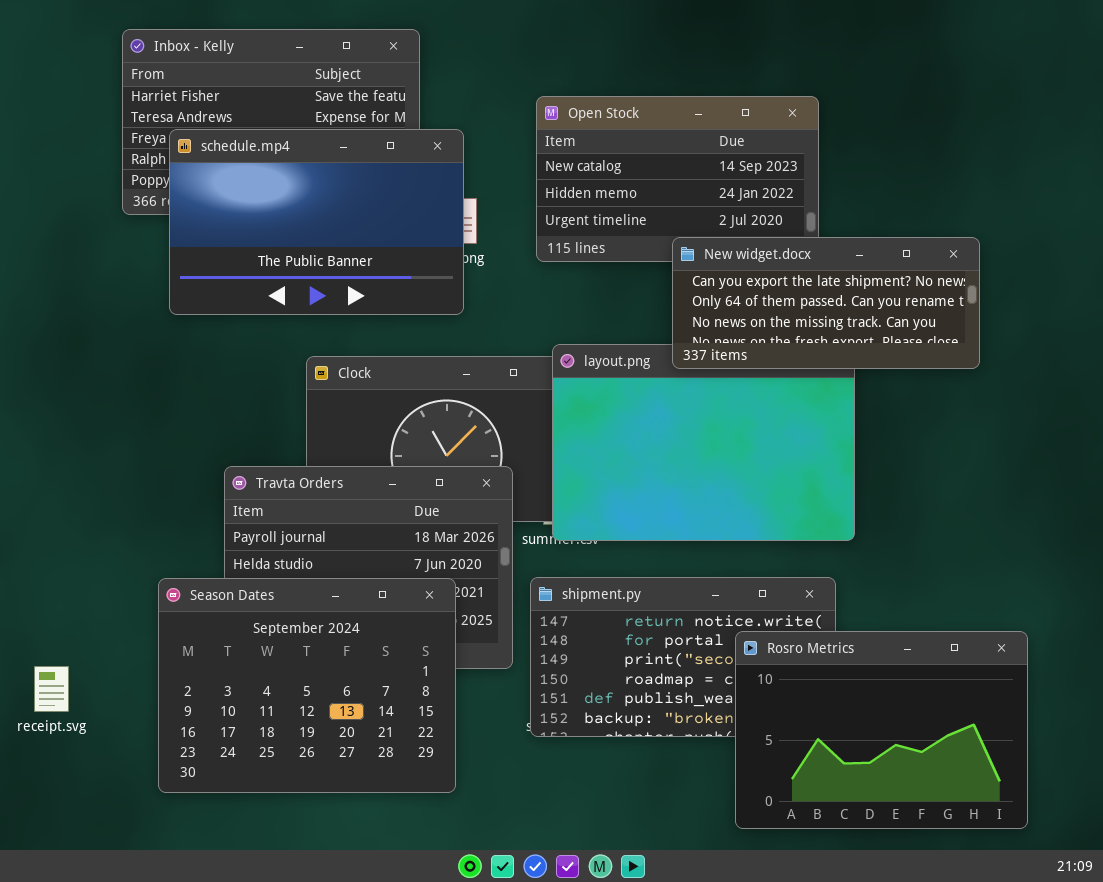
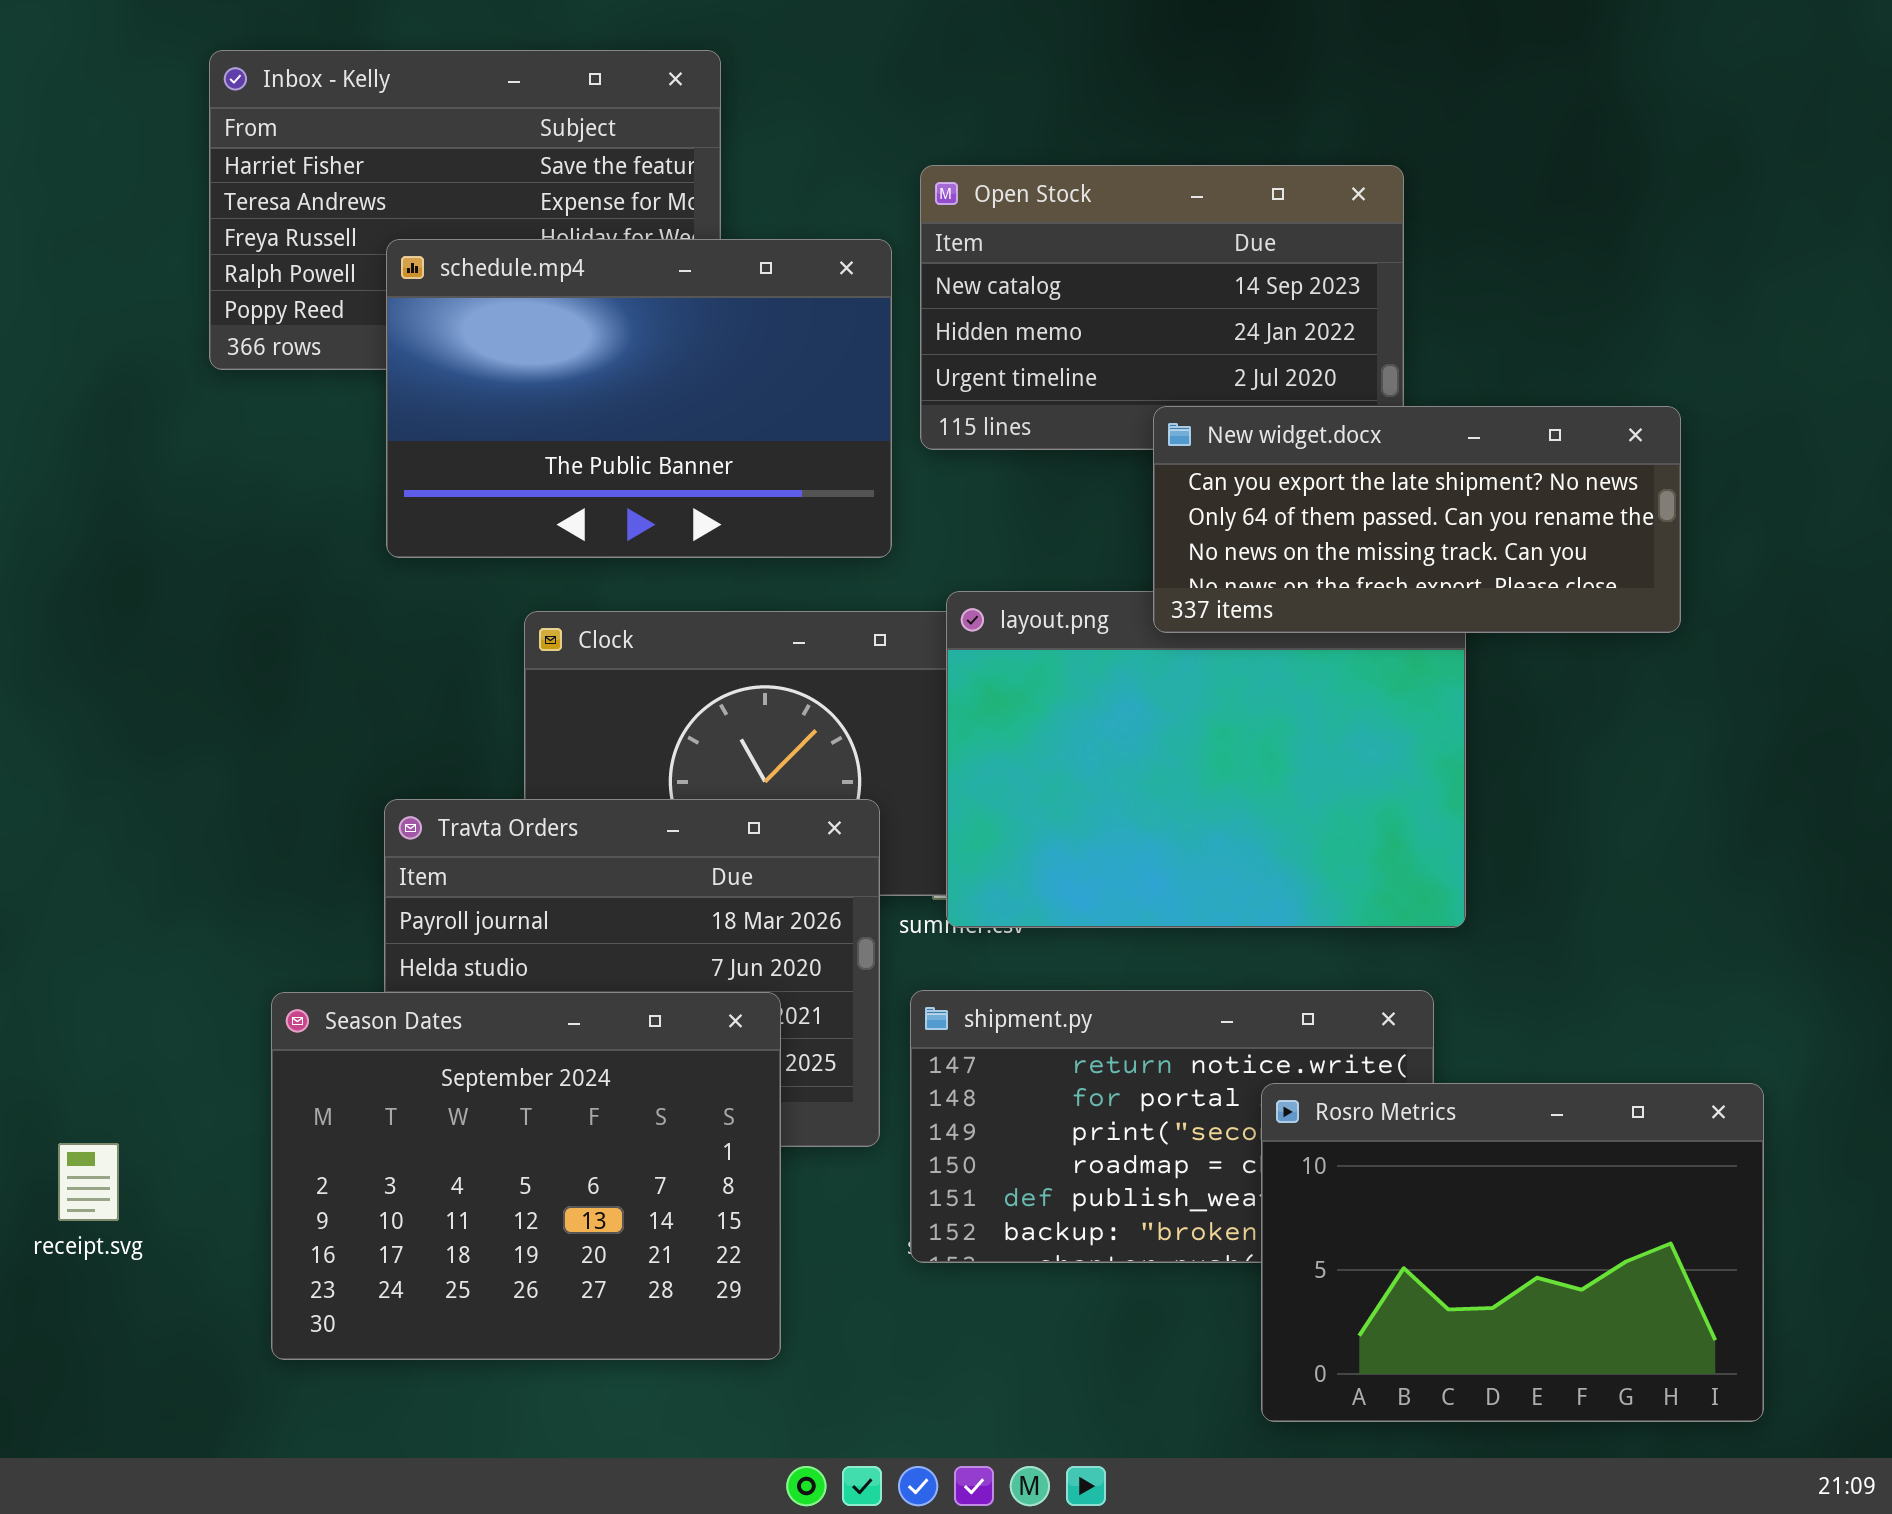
schedule.mp4: [169,129,464,315] -> [386,239,892,558], moved

